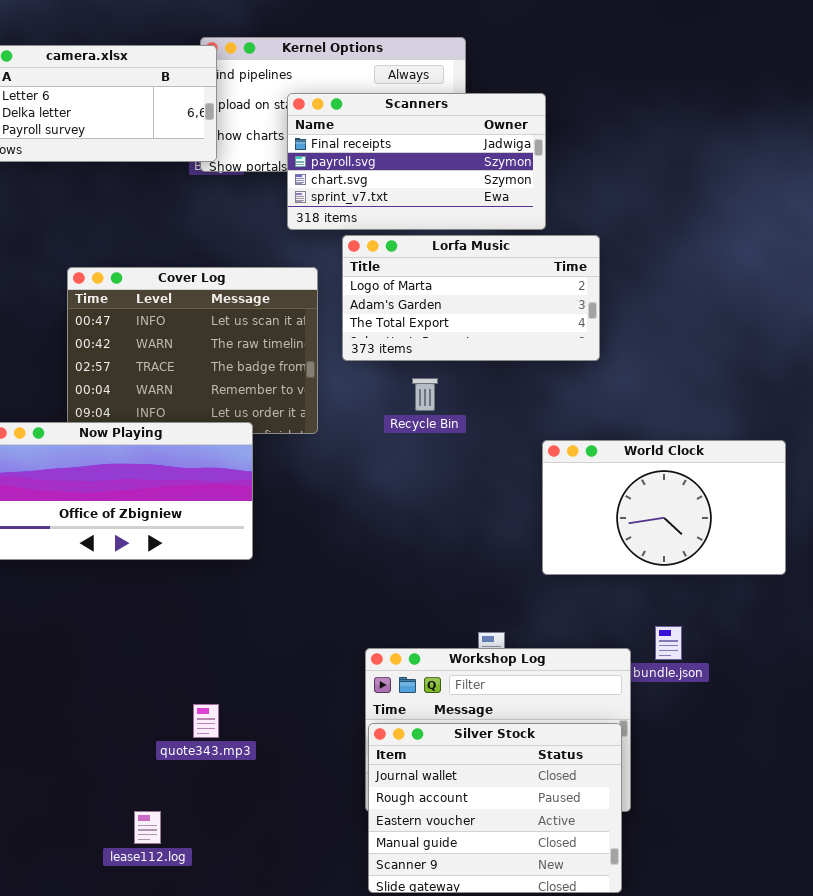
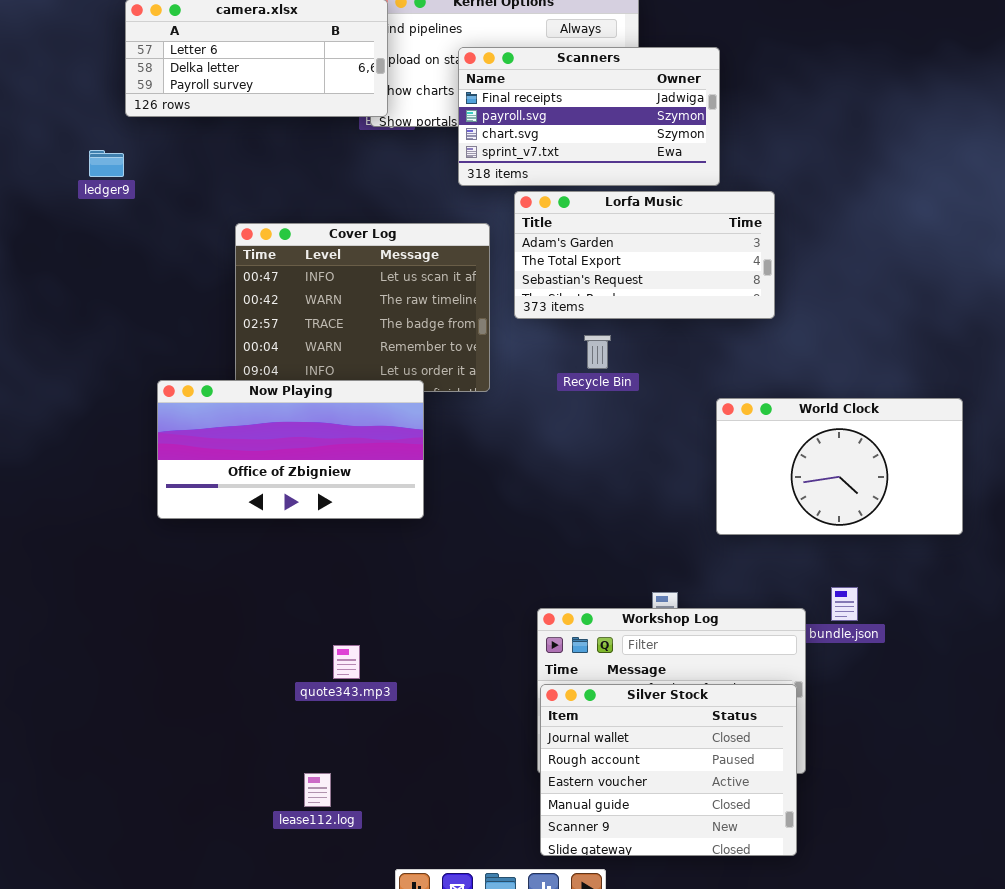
Lorfa Music: [342,235,600,361] -> [514,191,775,319], scrolled down 1 row
quote343.mp3: [193,704,219,738] -> [333,645,360,679], moved

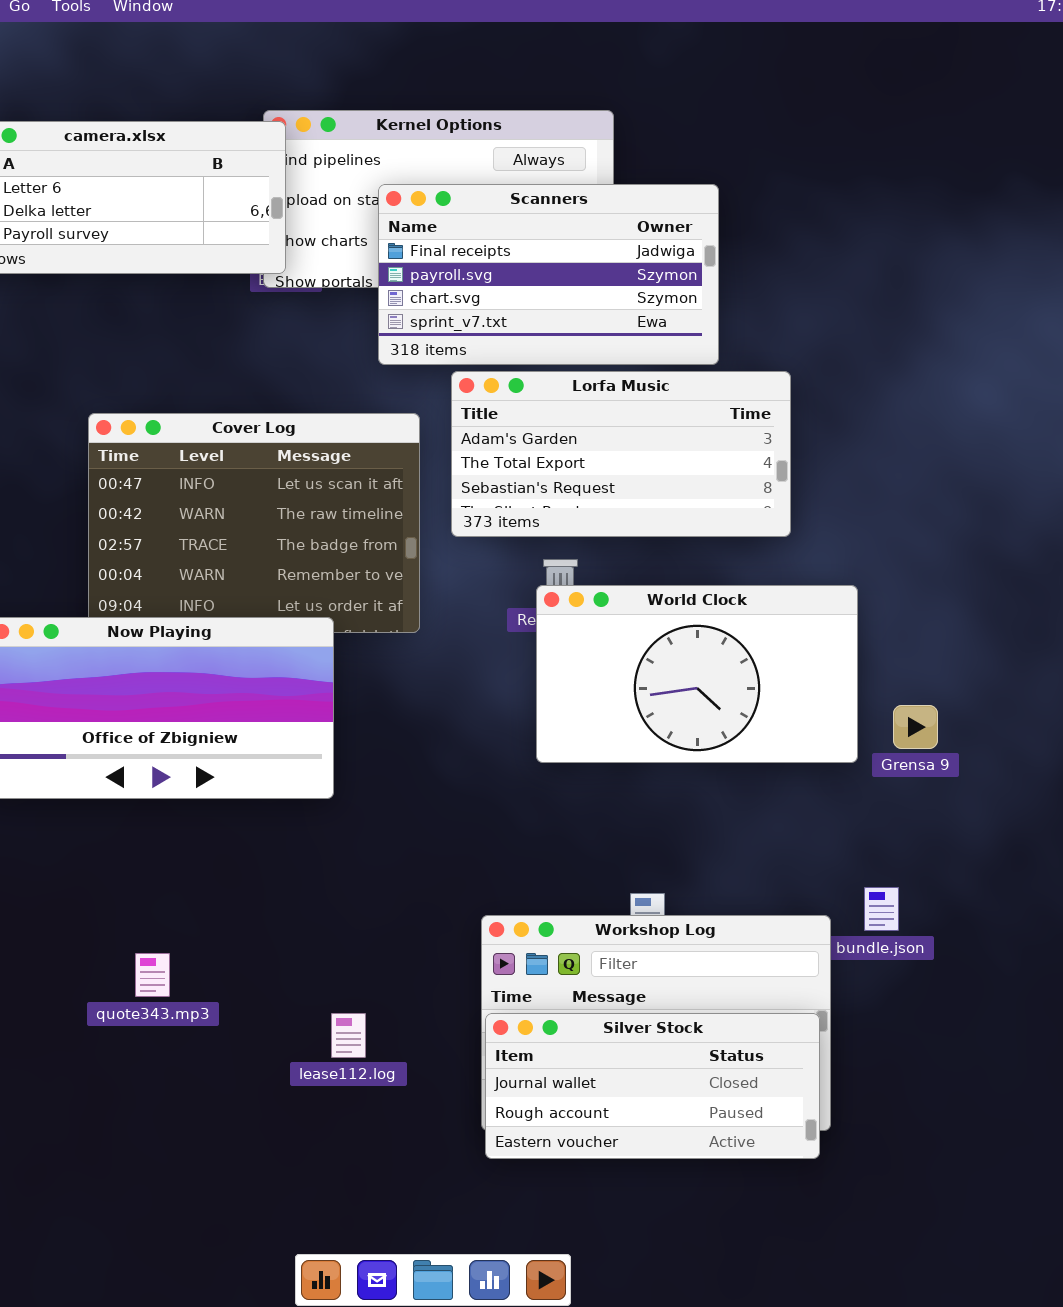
World Clock: [716,398,963,535] -> [536,585,858,763], moved
quote343.mp3: [333,645,360,679] -> [135,953,170,997], moved
Silver Stock: [540,684,797,856] -> [485,1013,820,1159], resized
lease112.log: [304,773,331,807] -> [331,1013,366,1058], moved

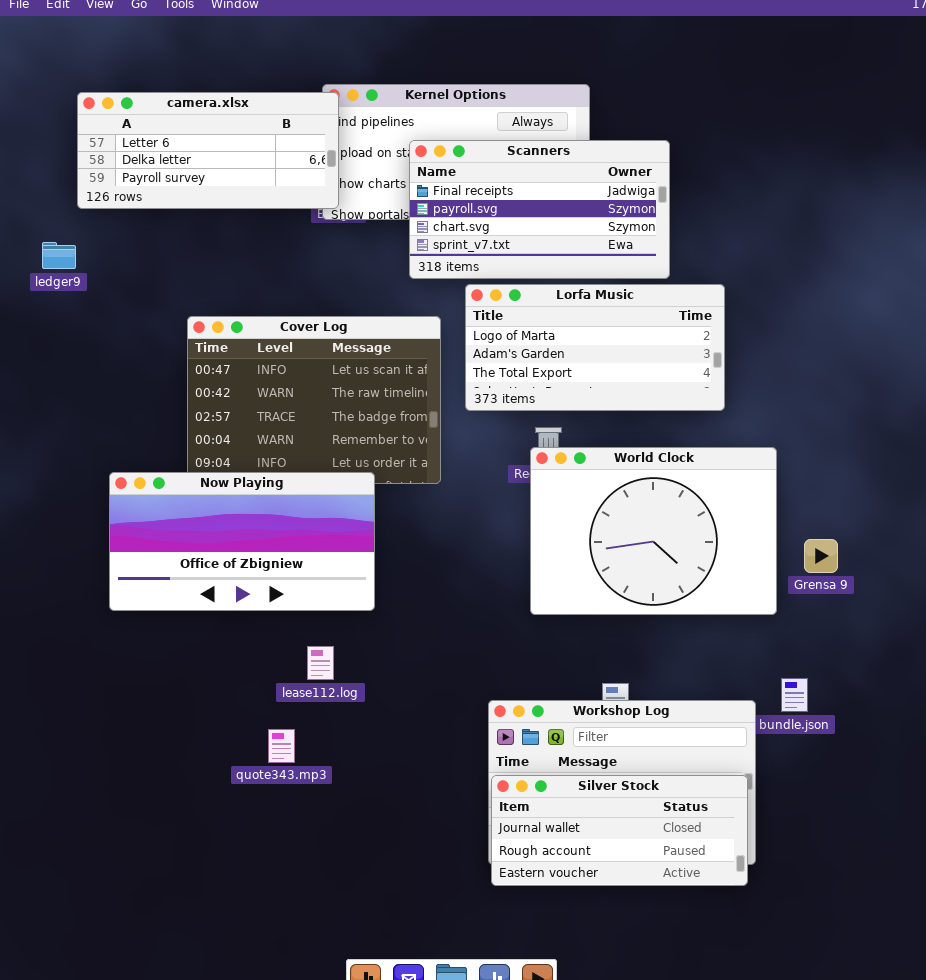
Lorfa Music: [451,371,791,537] -> [465,284,725,411], scrolled up 1 row
World Clock: [536,585,858,763] -> [530,447,777,615], resized
quote343.mp3: [135,953,170,997] -> [268,729,295,763], moved
lease112.log: [331,1013,366,1058] -> [307,646,334,680], moved

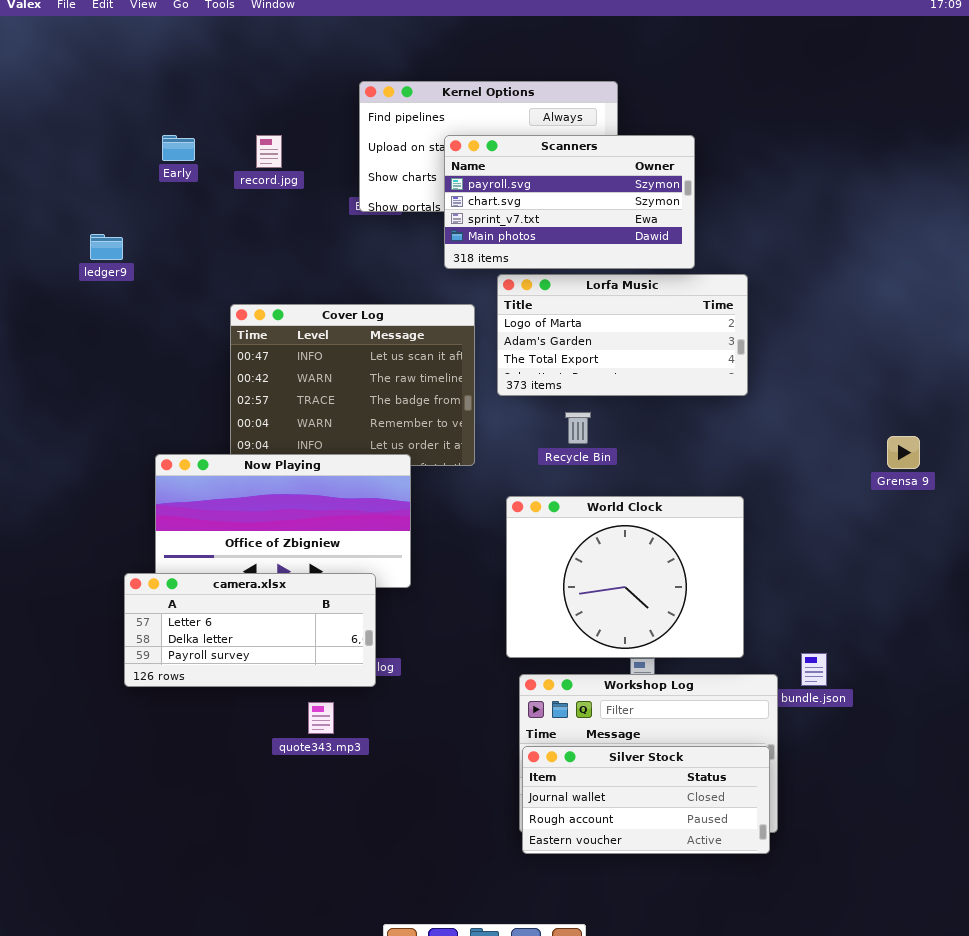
camera.xlsx: [77,92,339,209] -> [124,573,376,687], moved
Scanners: [409,140,670,279] -> [444,135,695,269], scrolled down 1 row
World Clock: [530,447,777,615] -> [506,496,744,658], moved
Grensa 9: [804,539,838,573] -> [887,436,920,469], moved

